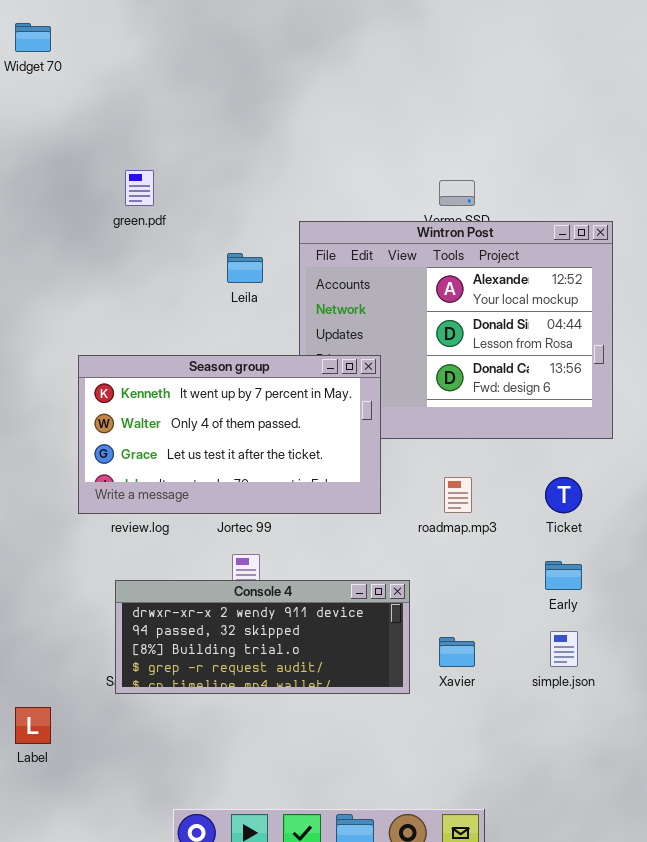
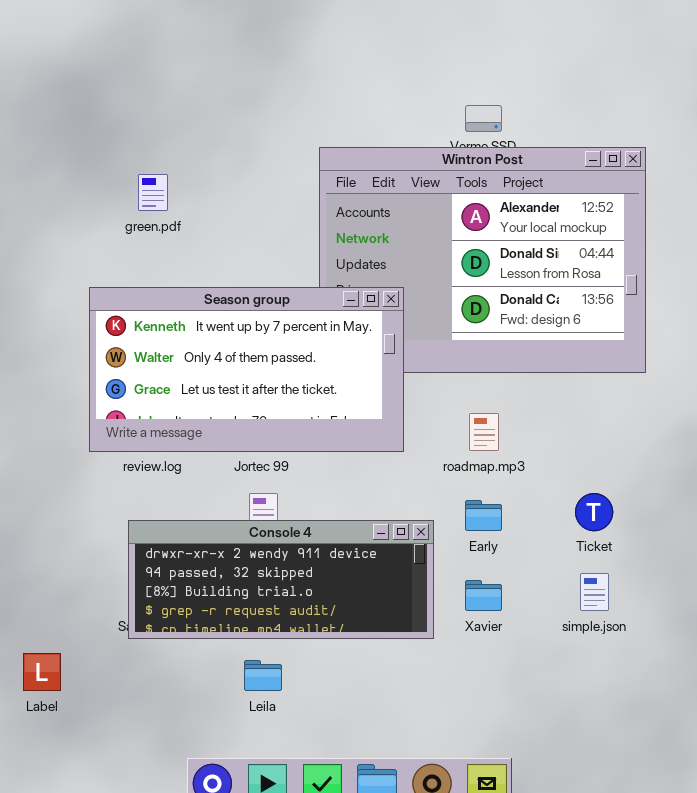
green.pdf: [125,170,154,206] -> [138,174,168,211], moved
Leila: [227,253,263,283] -> [244,660,282,691], moved
Ticket: [545,477,582,513] -> [575,493,613,531], moved
Early: [545,561,582,590] -> [465,500,502,531], moved

